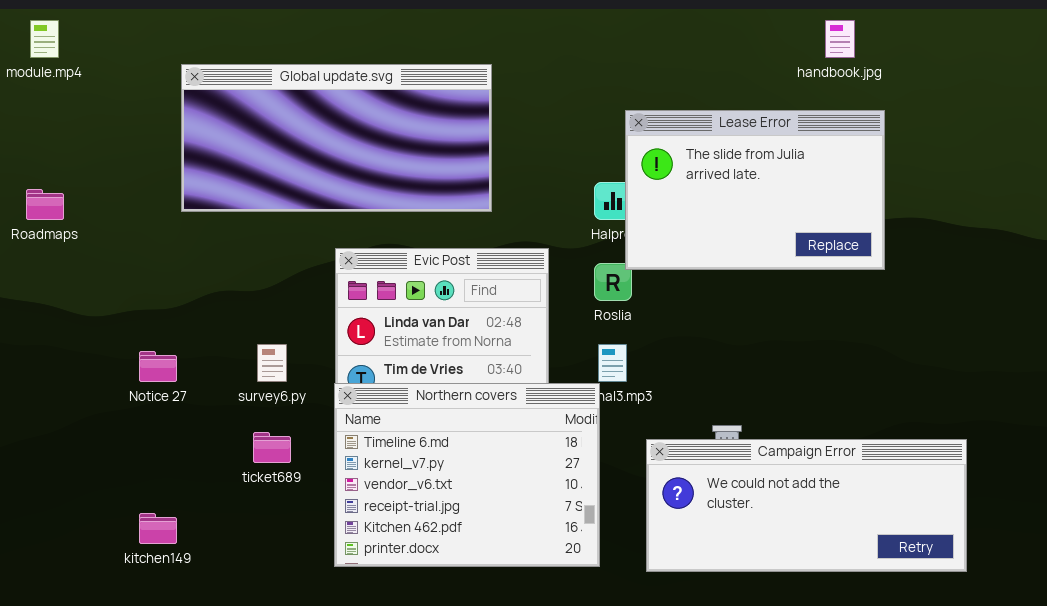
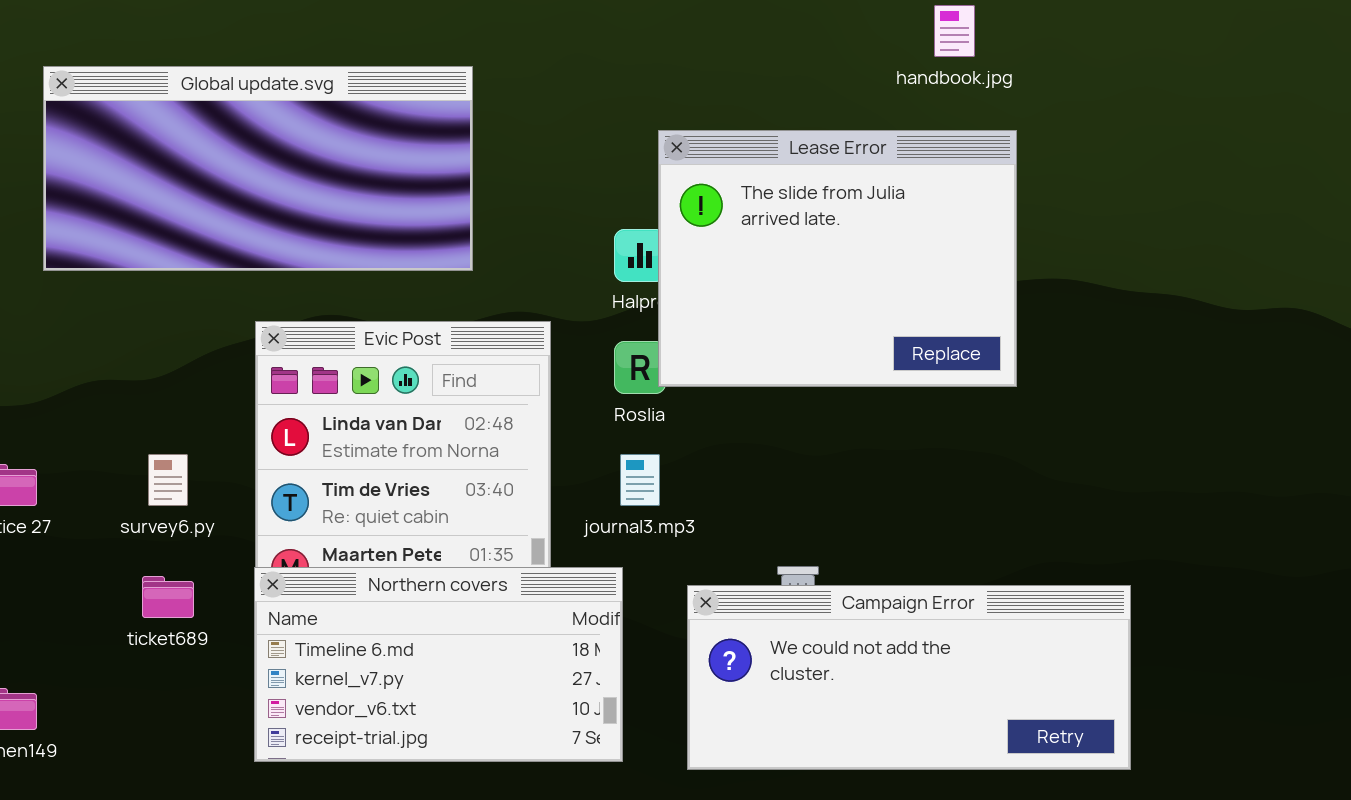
Lease Error: [625,110,885,270] -> [658,130,1017,387], resized
Northern covers: [334,383,600,567] -> [254,567,623,762], resized

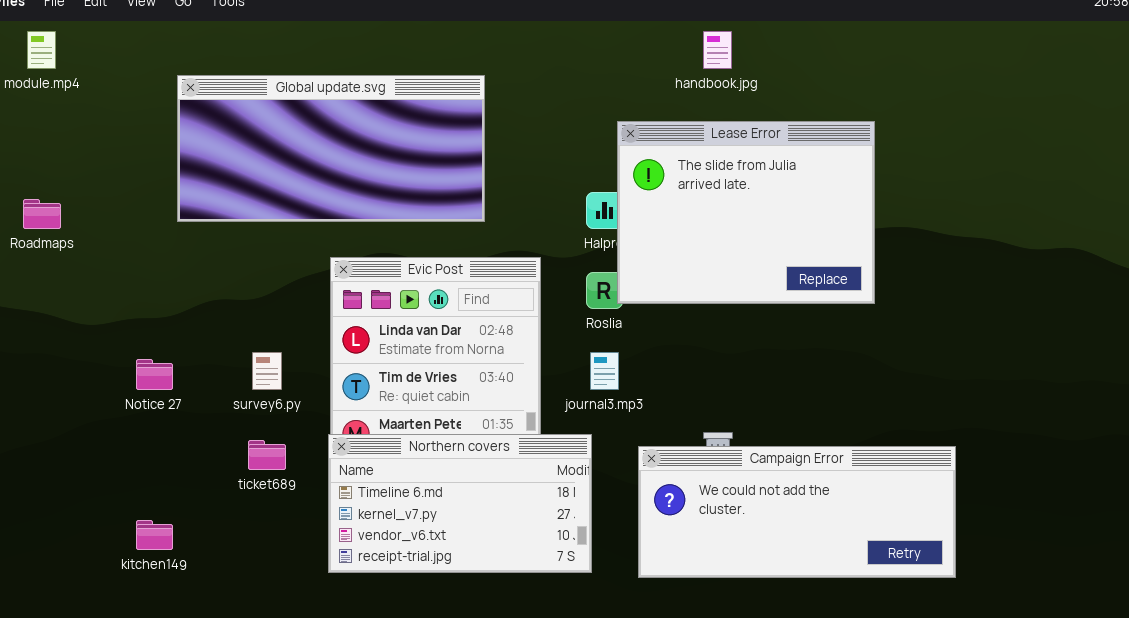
handbook.jpg: [934,5,975,57] -> [703,31,732,69], moved

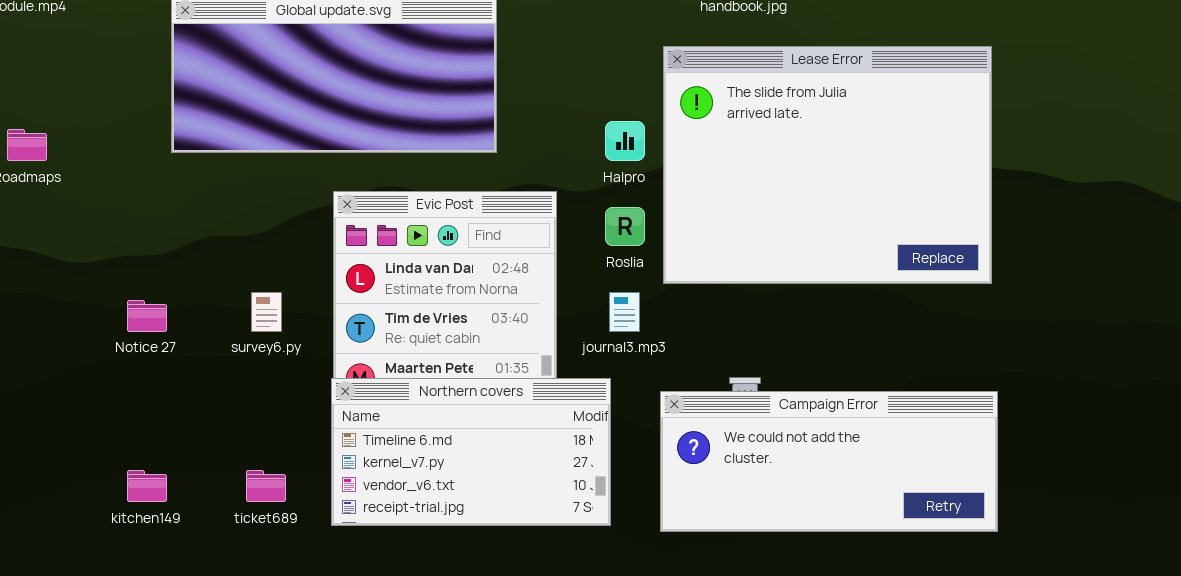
Lease Error: [617,121,875,304] -> [663,46,992,284], moved, resized
ticket689: [248,440,286,470] -> [246,470,286,502], moved

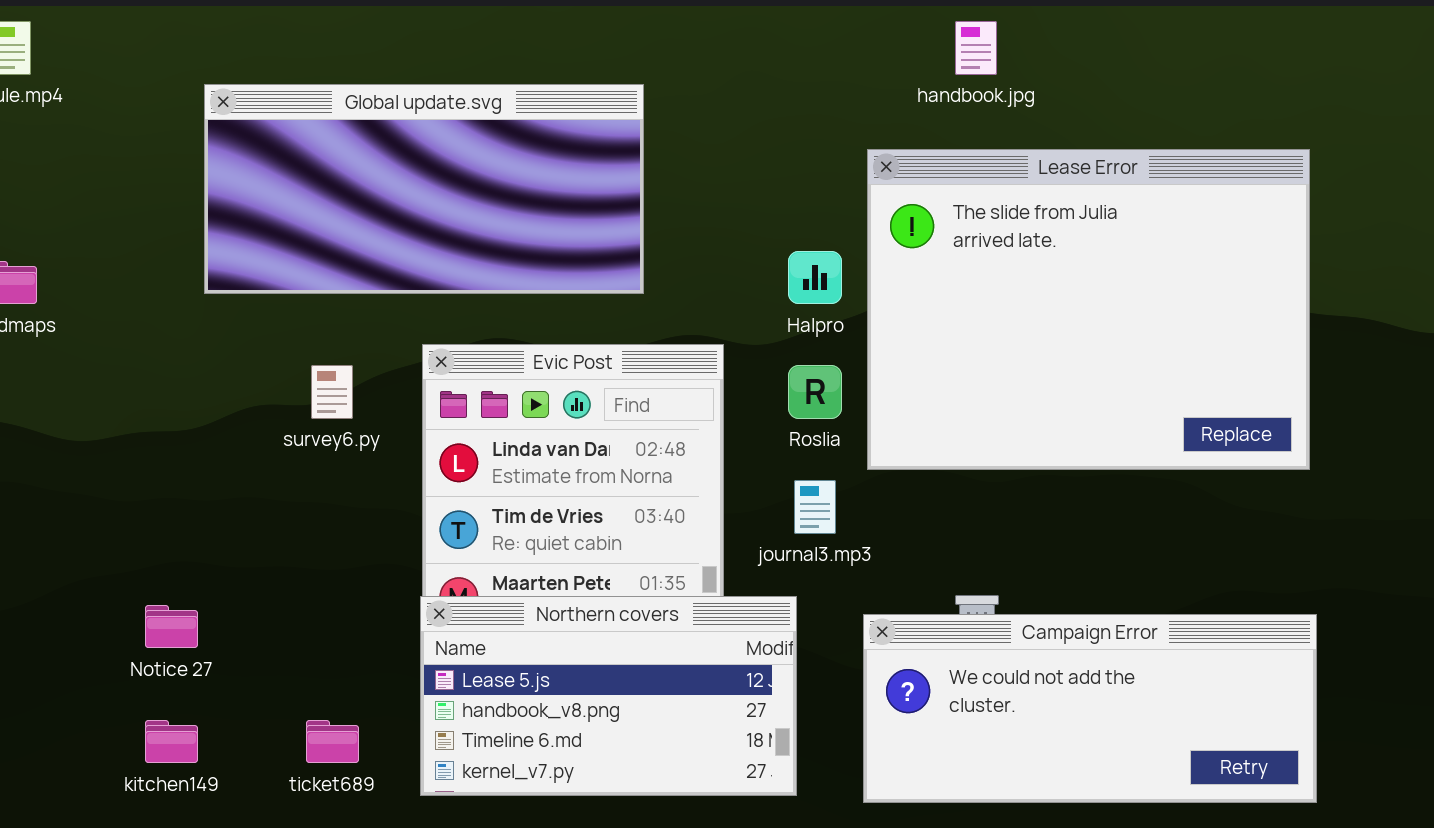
survey6.py: [251,292,282,332] -> [311,365,353,419], moved
Notice 27: [127,300,167,332] -> [145,605,198,648], moved
Northern covers: [331,378,611,526] -> [420,596,797,796], scrolled up 2 rows

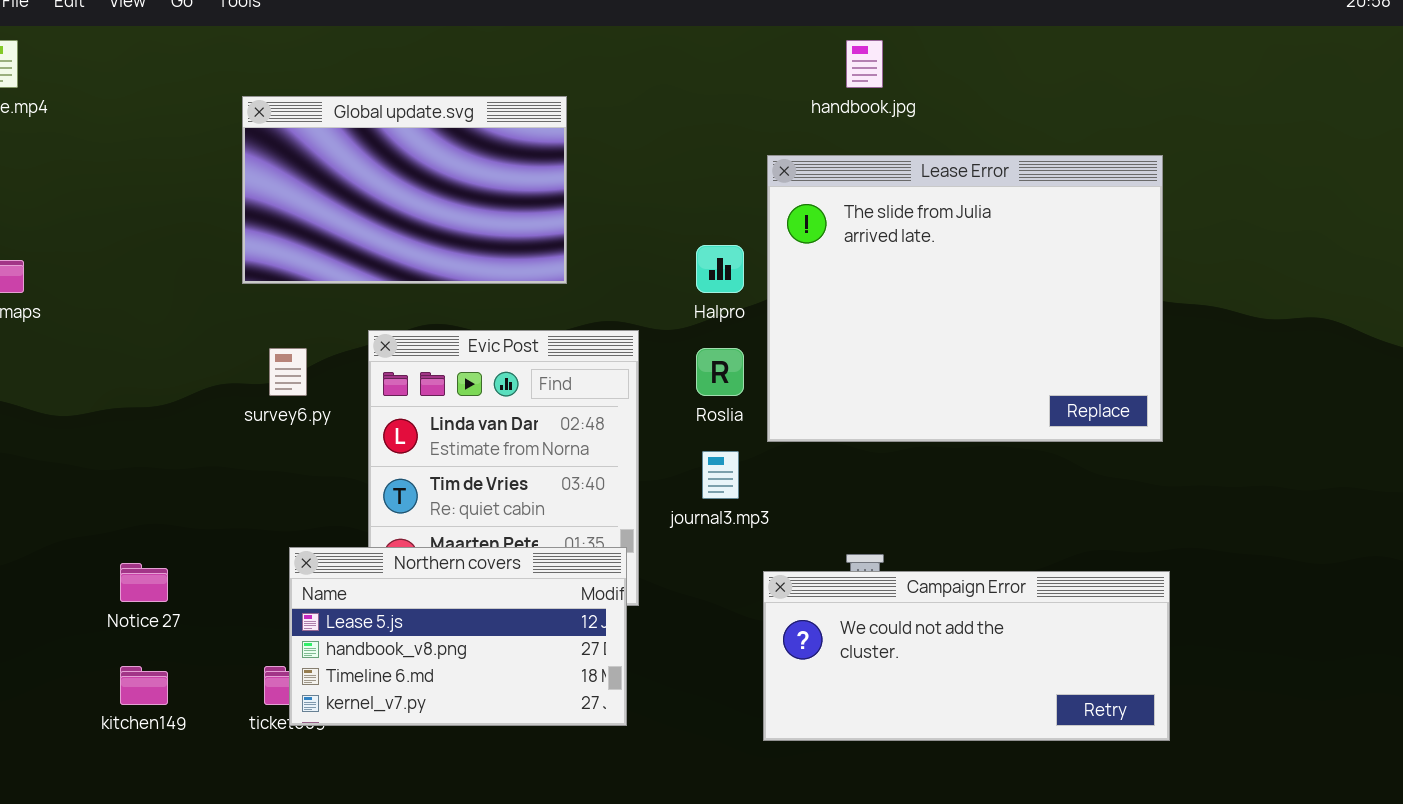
Global update.svg: [204,84,644,294] -> [242,96,567,284], resized
Northern covers: [420,596,797,796] -> [289,547,627,726], moved

